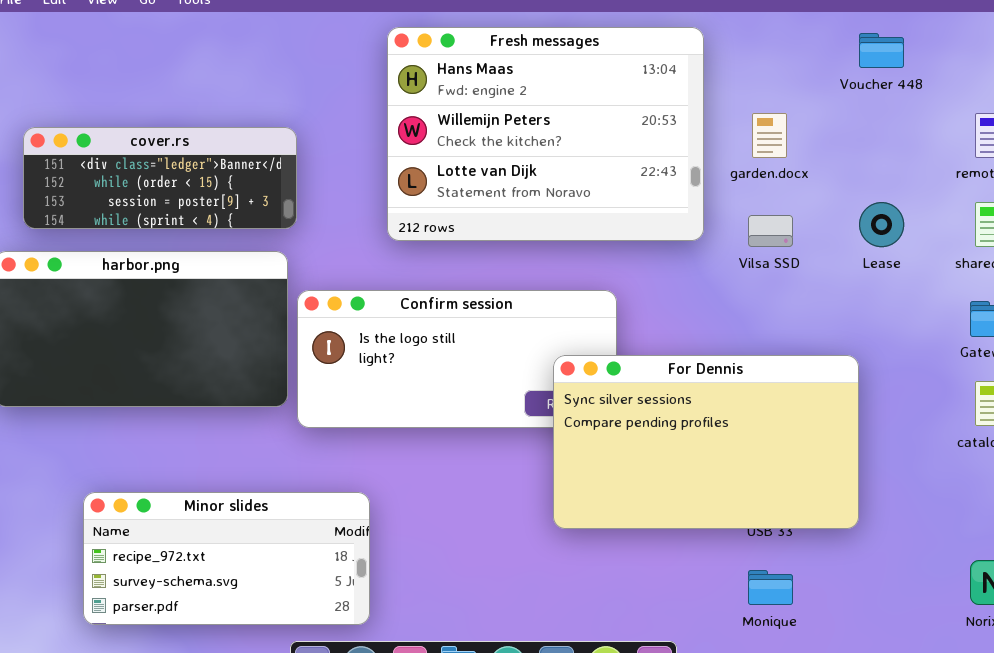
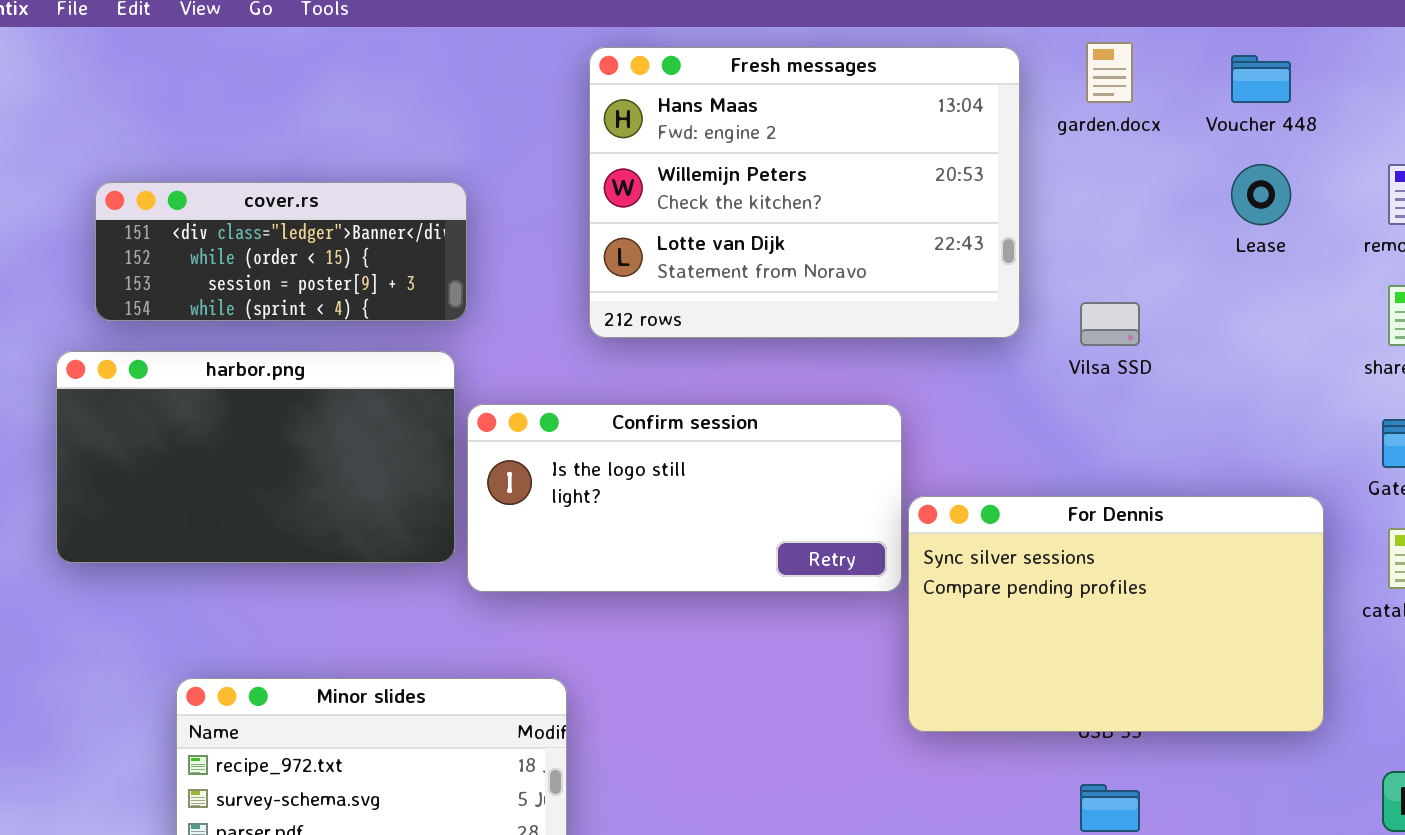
garden.docx: [752,113,787,158] -> [1086,42,1133,103], moved
Lease: [859,202,904,247] -> [1231,164,1291,225], moved
For Dennis: [553,355,859,529] -> [908,496,1324,732], moved

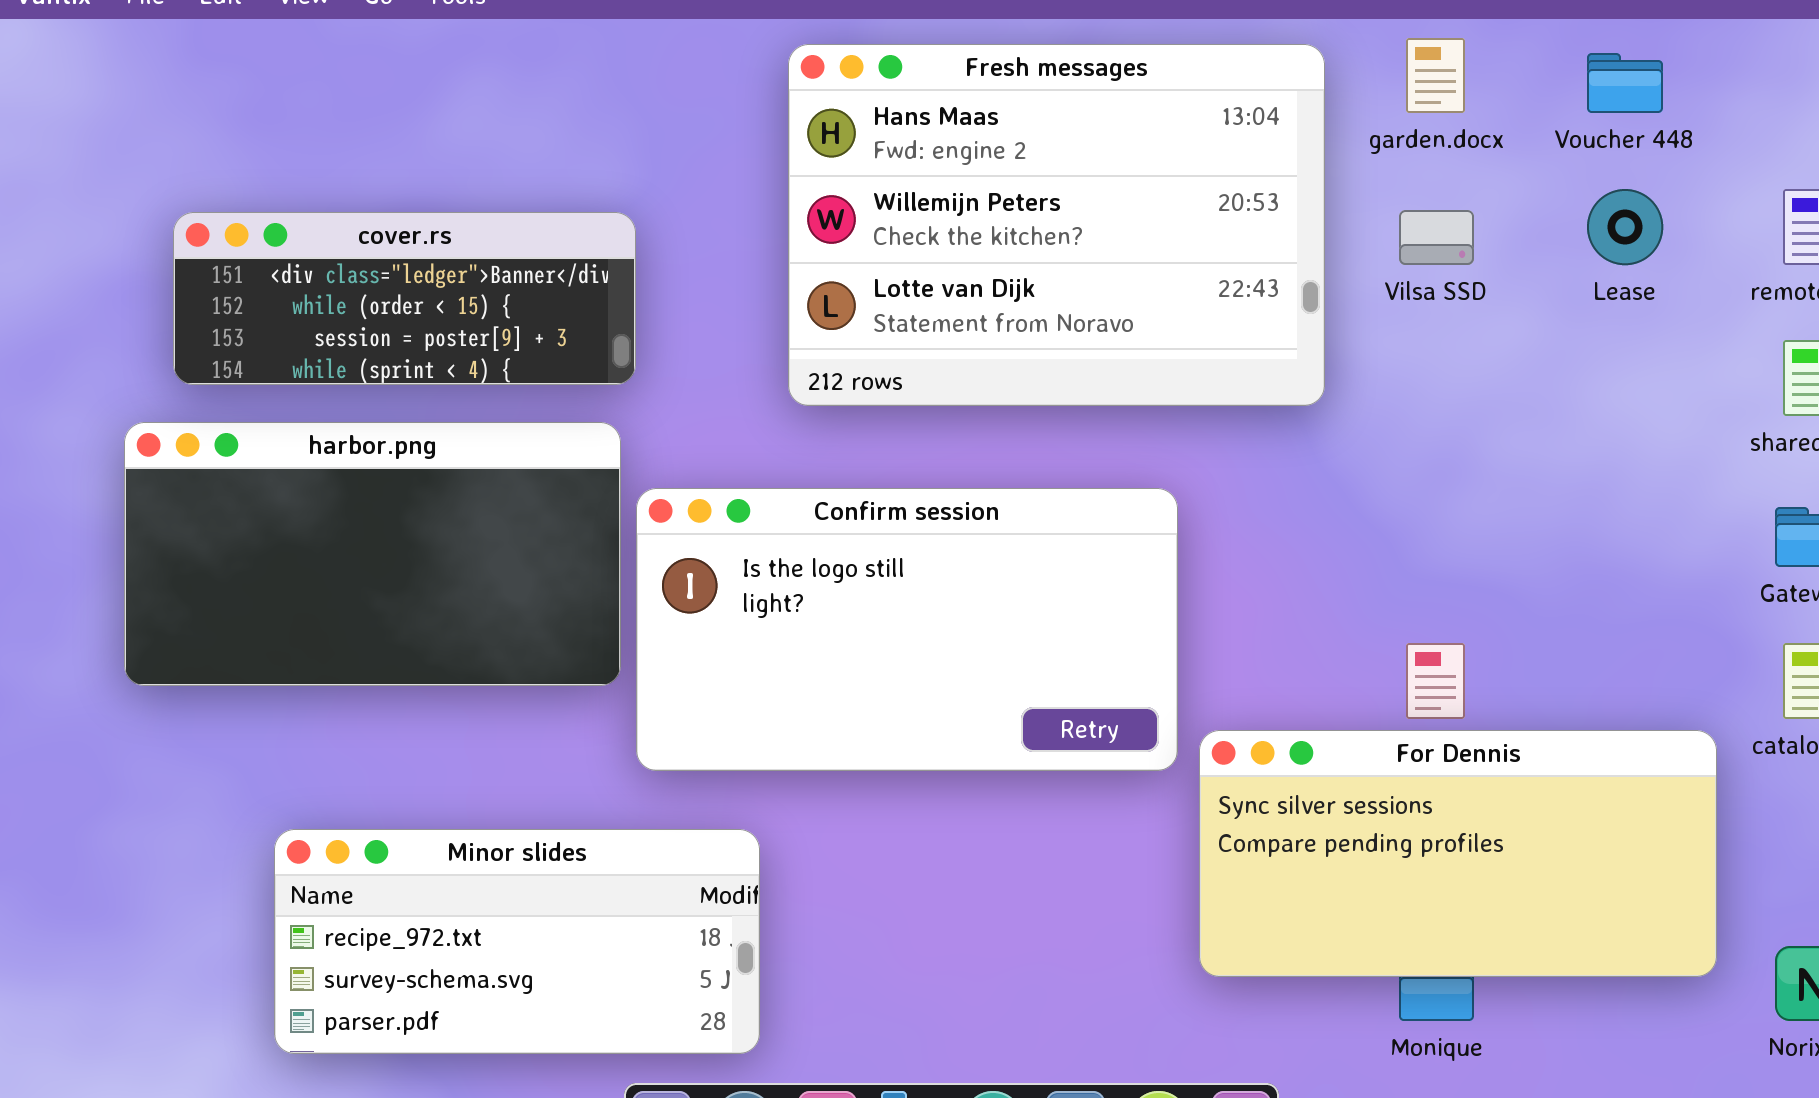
Vilsa SSD: [1080,302,1140,346] -> [1399,210,1474,265], moved
Confirm session: [467,404,902,592] -> [636,488,1178,771], resized
For Dennis: [908,496,1324,732] -> [1199,730,1717,977], moved, resized

